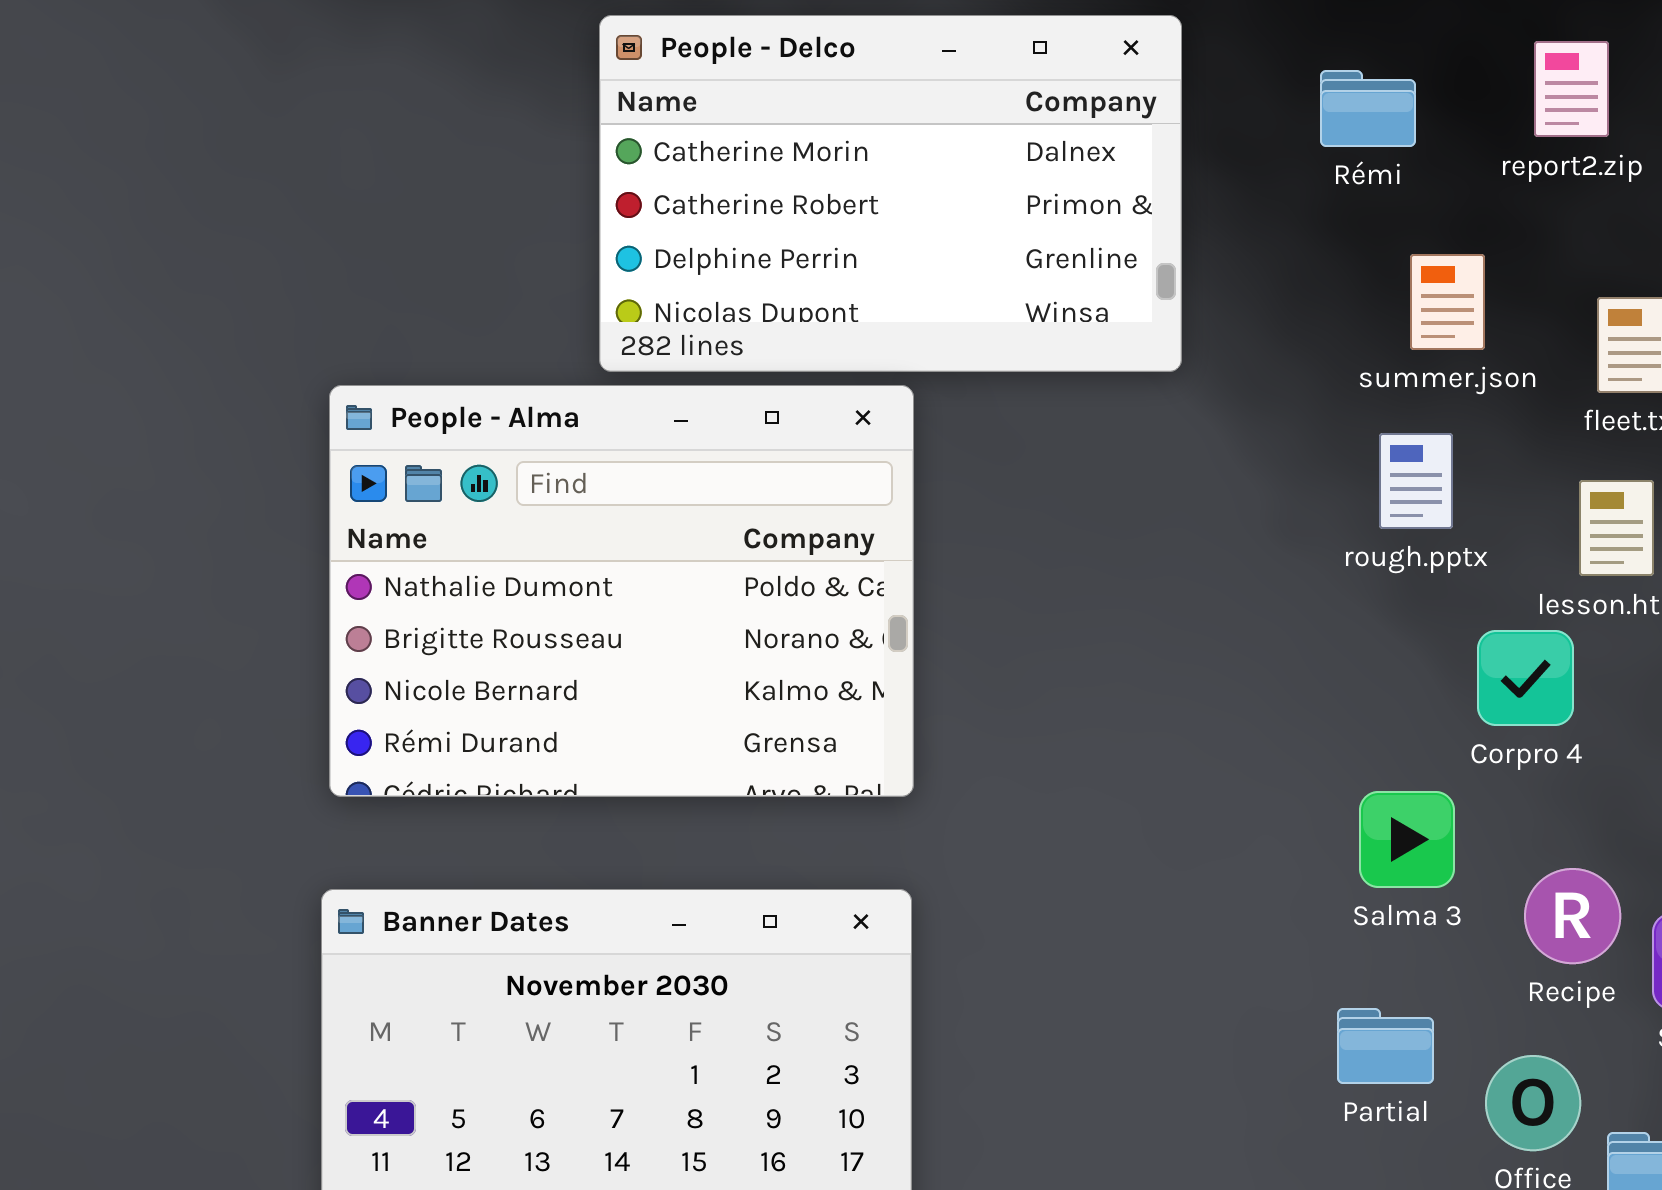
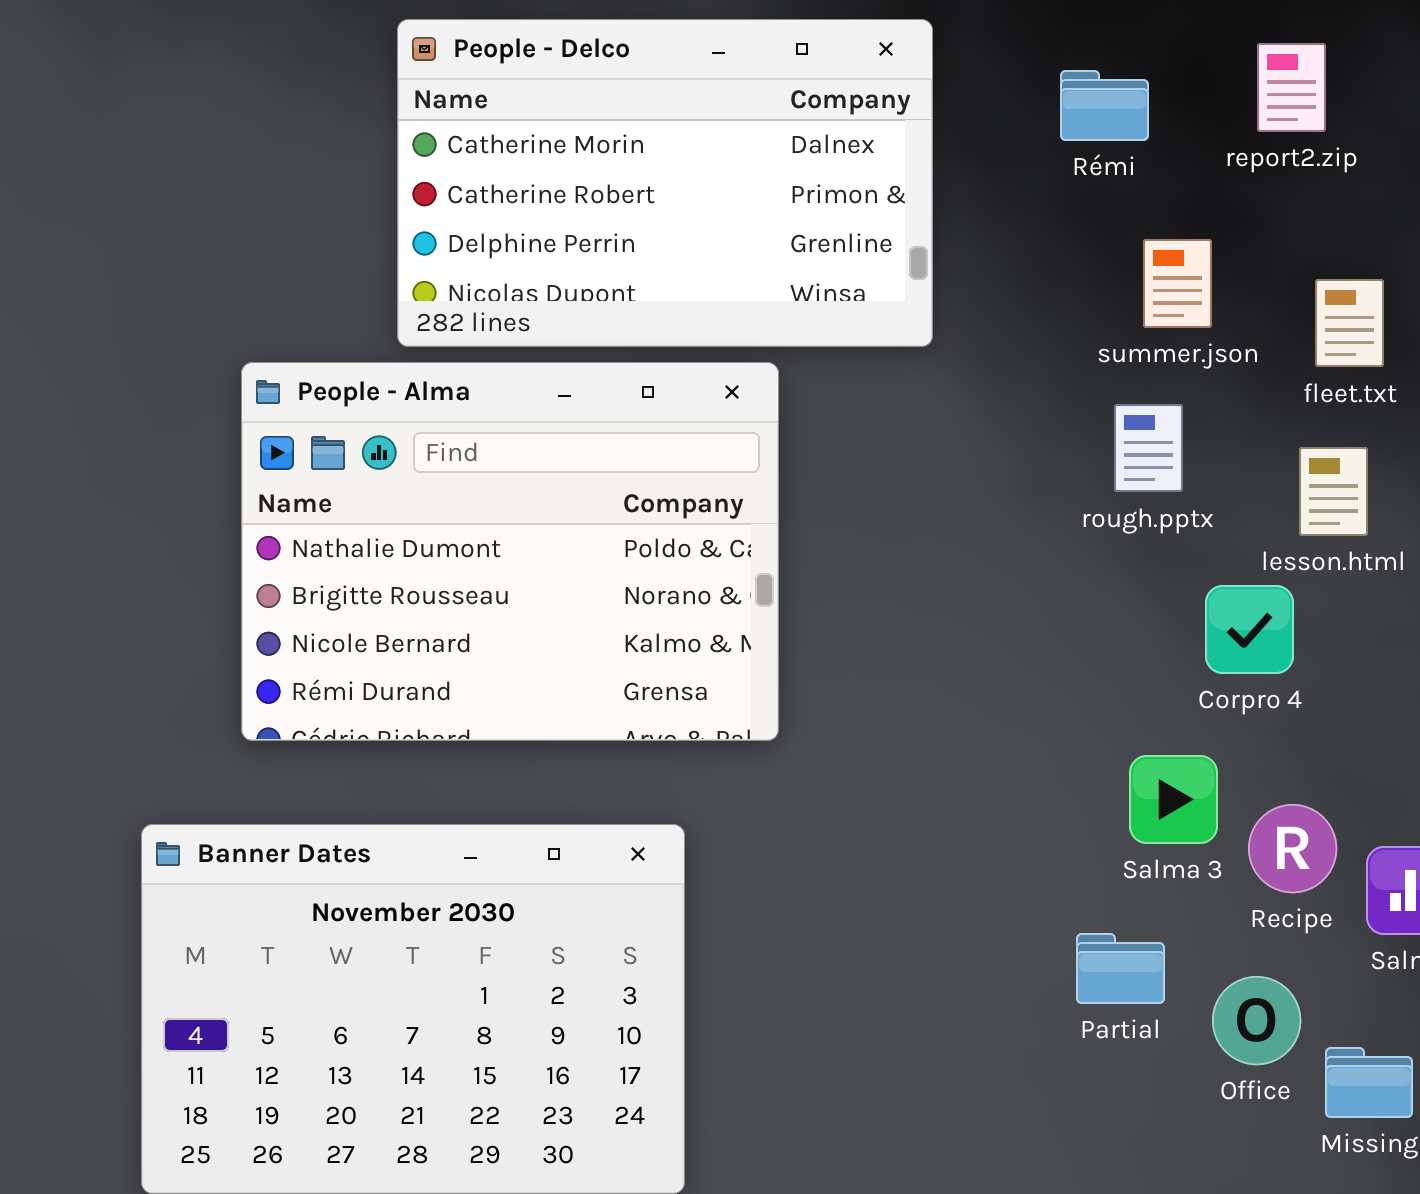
People - Alma: [329,385,914,797] -> [241,362,779,741], moved
Salma 3: [1359,791,1455,888] -> [1129,755,1218,844], moved

